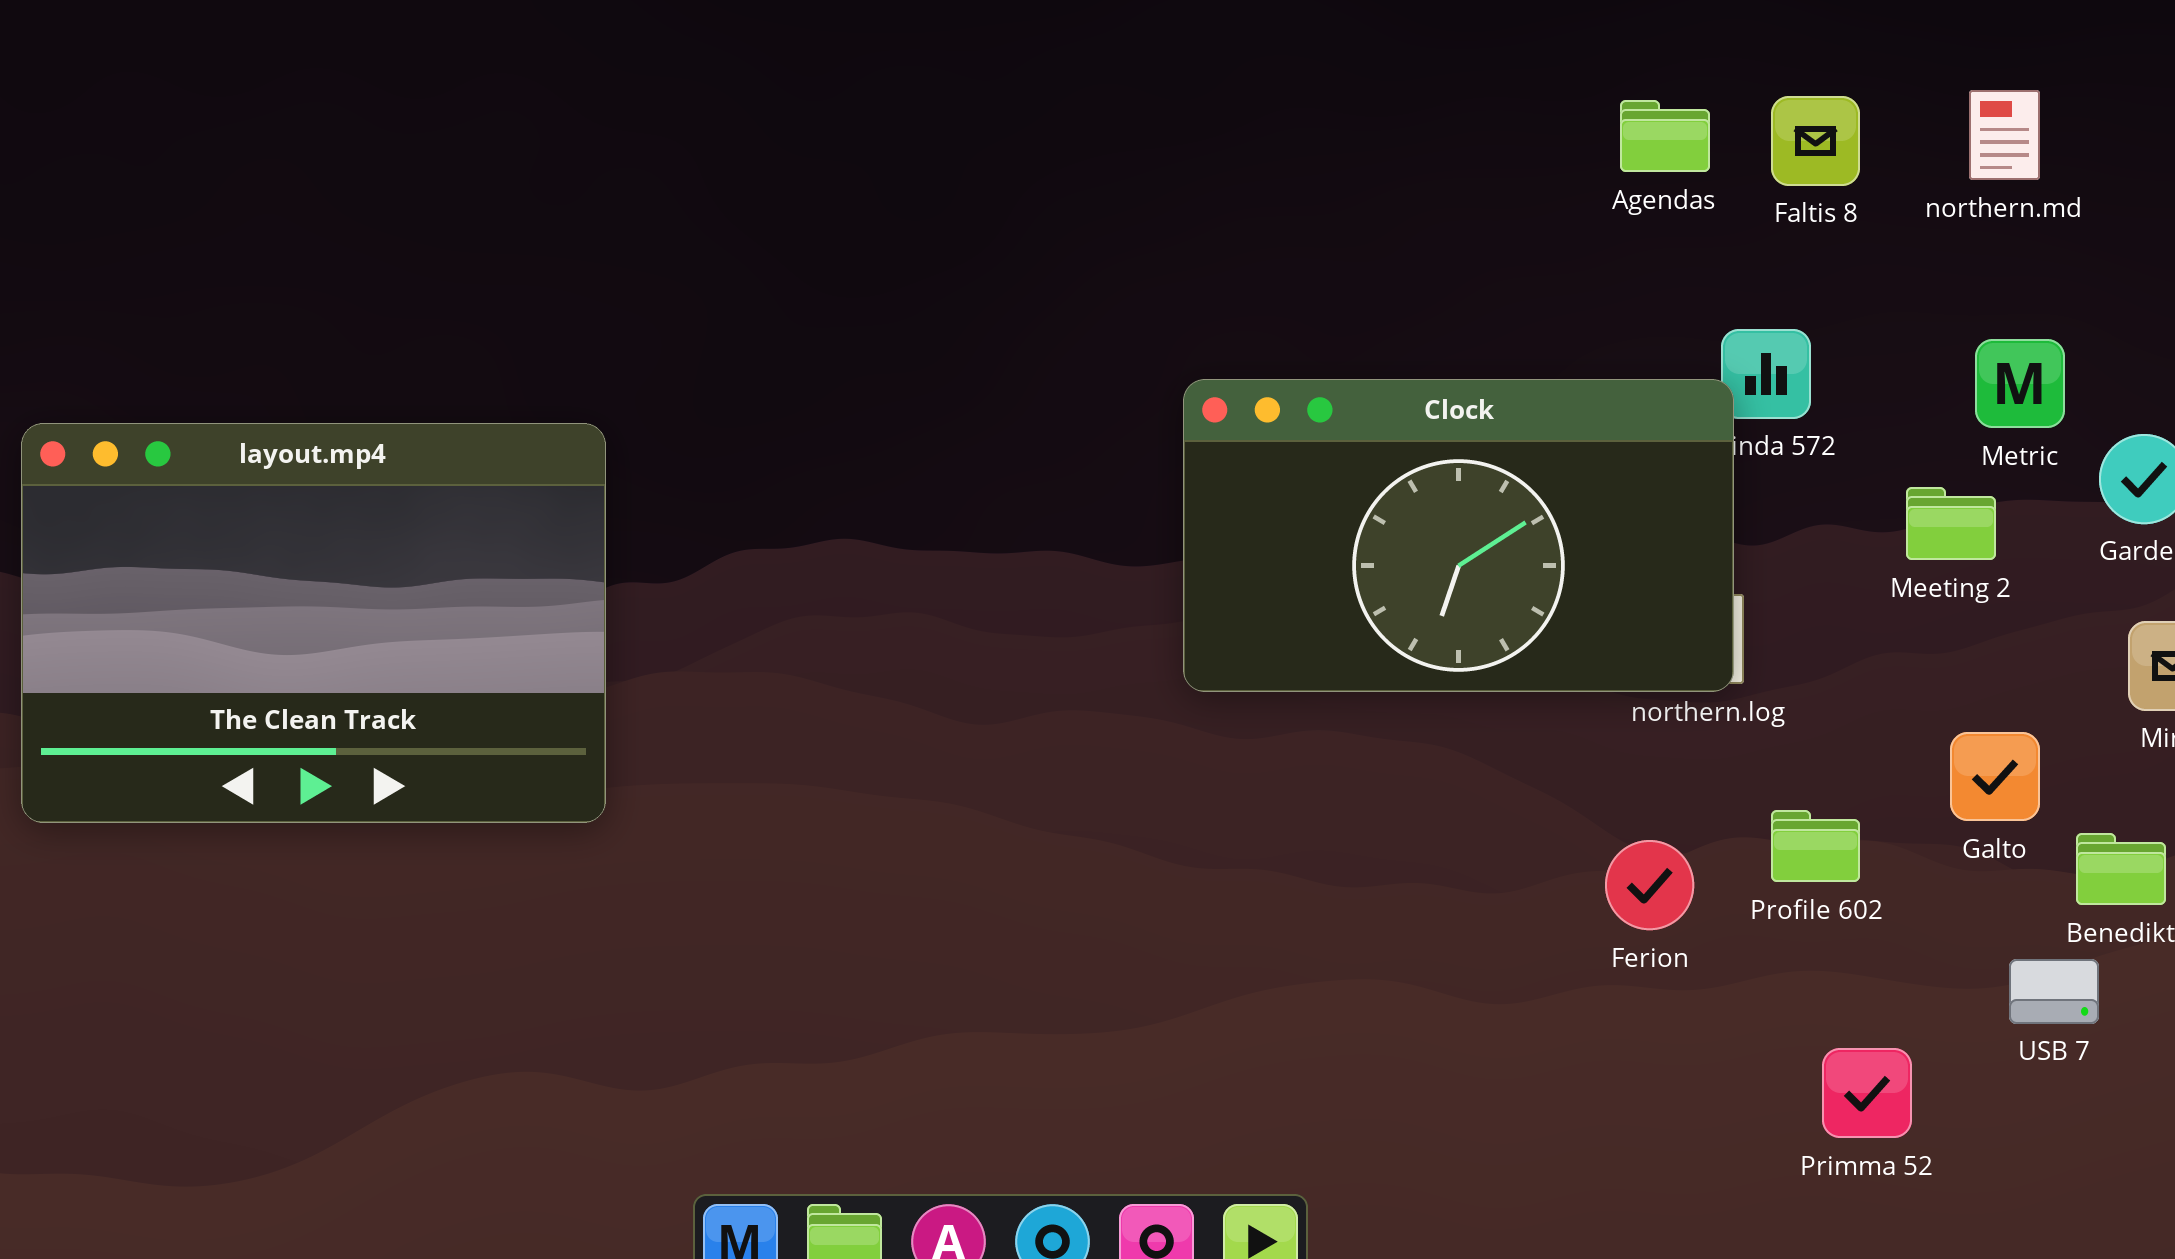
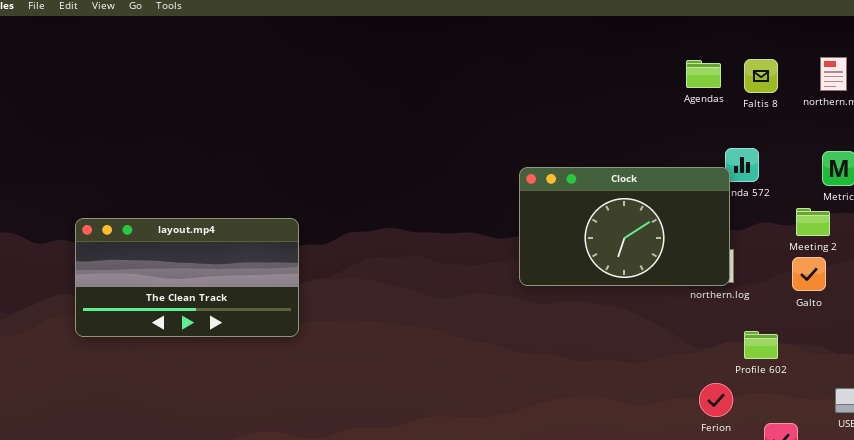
layout.mp4: [21,423,606,823] -> [75,218,299,337], resized
Galto: [1950,732,2040,821] -> [792,257,826,291], moved
Ferion: [1605,840,1694,930] -> [699,383,733,417], moved

